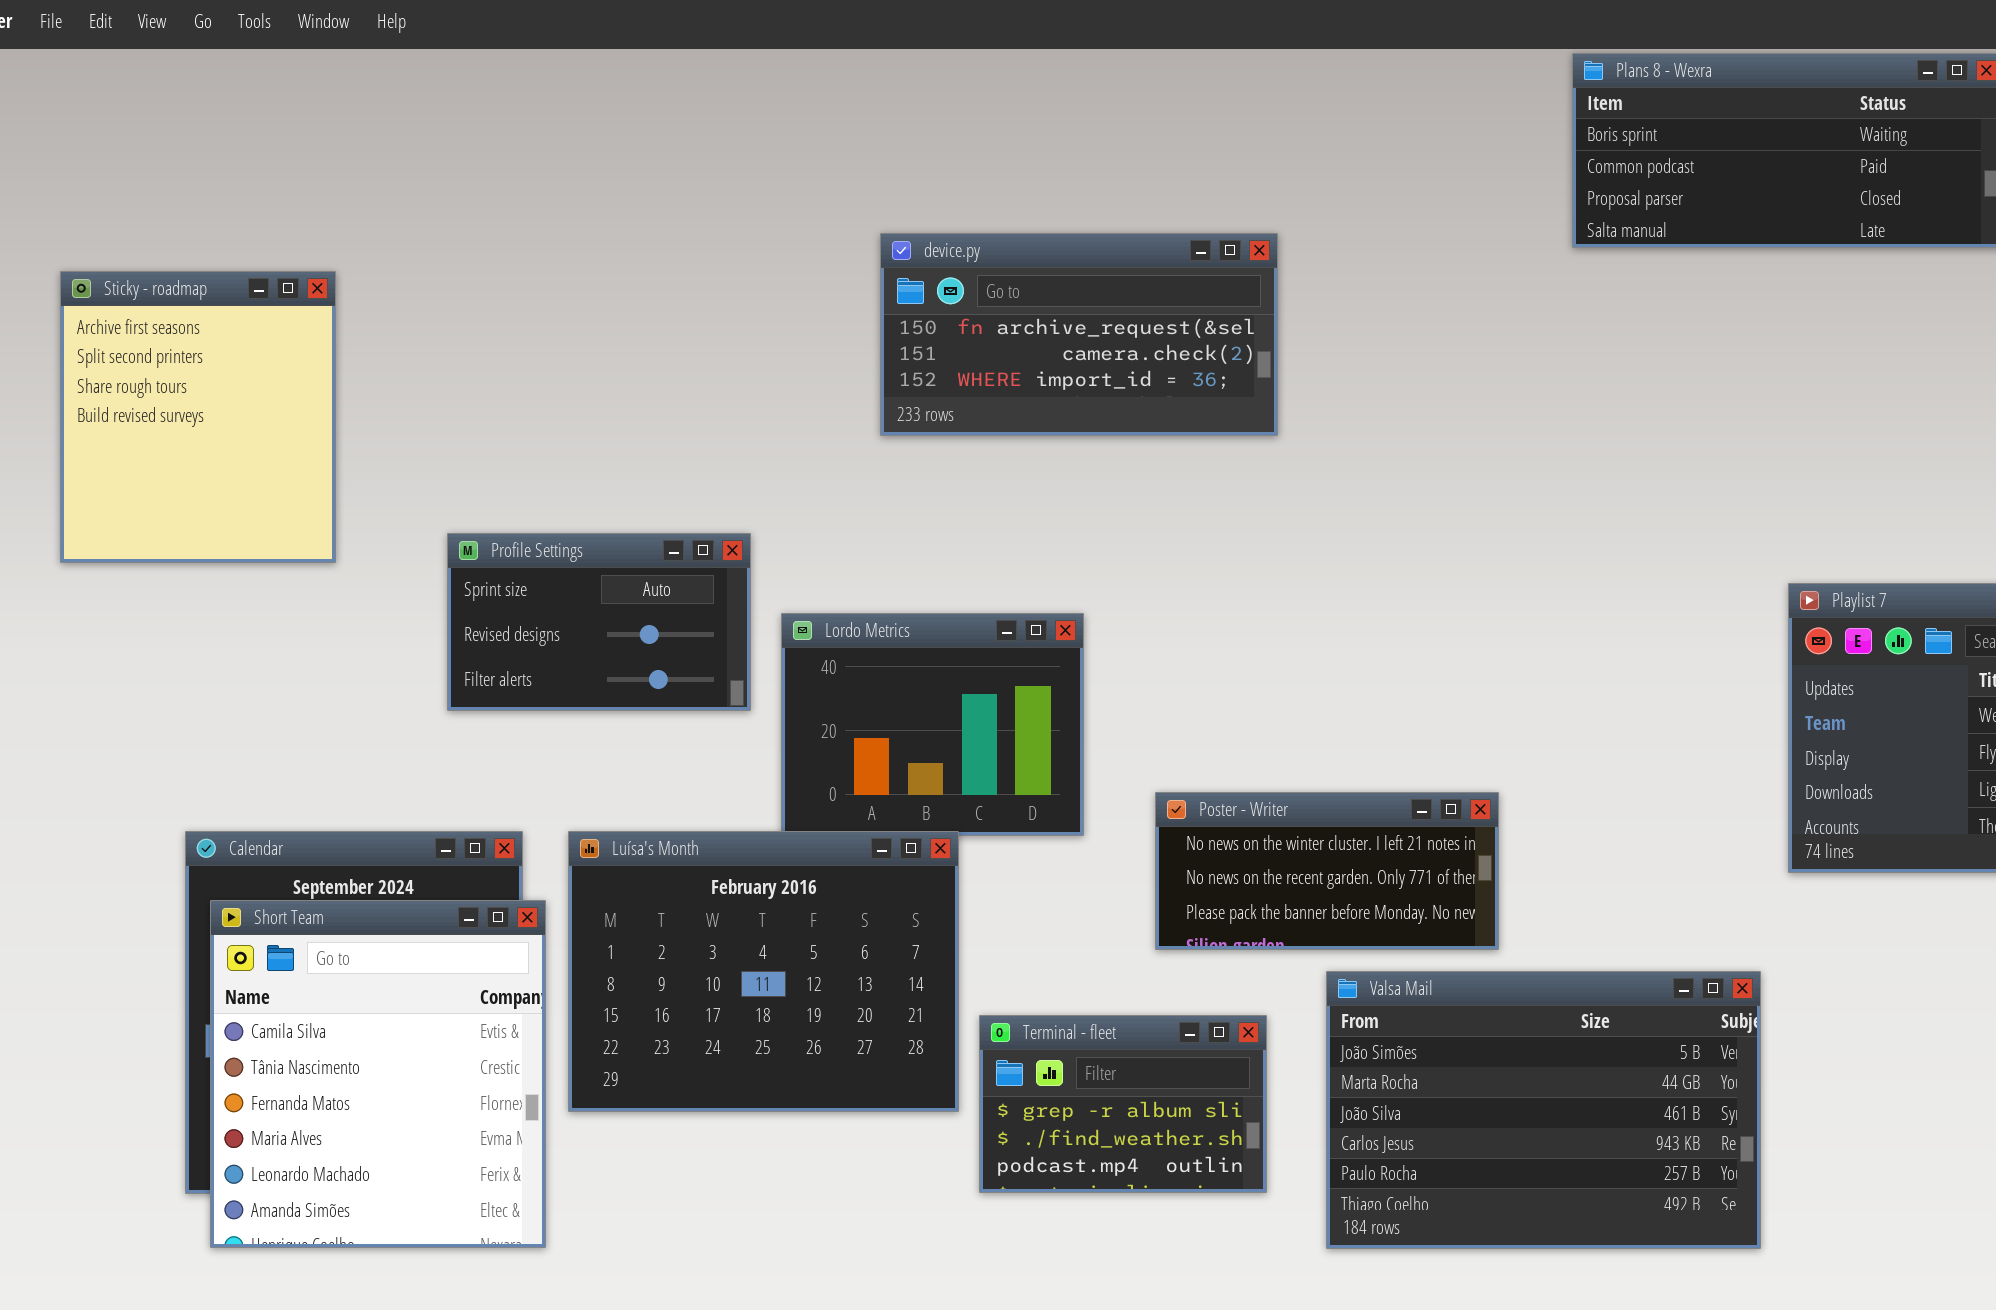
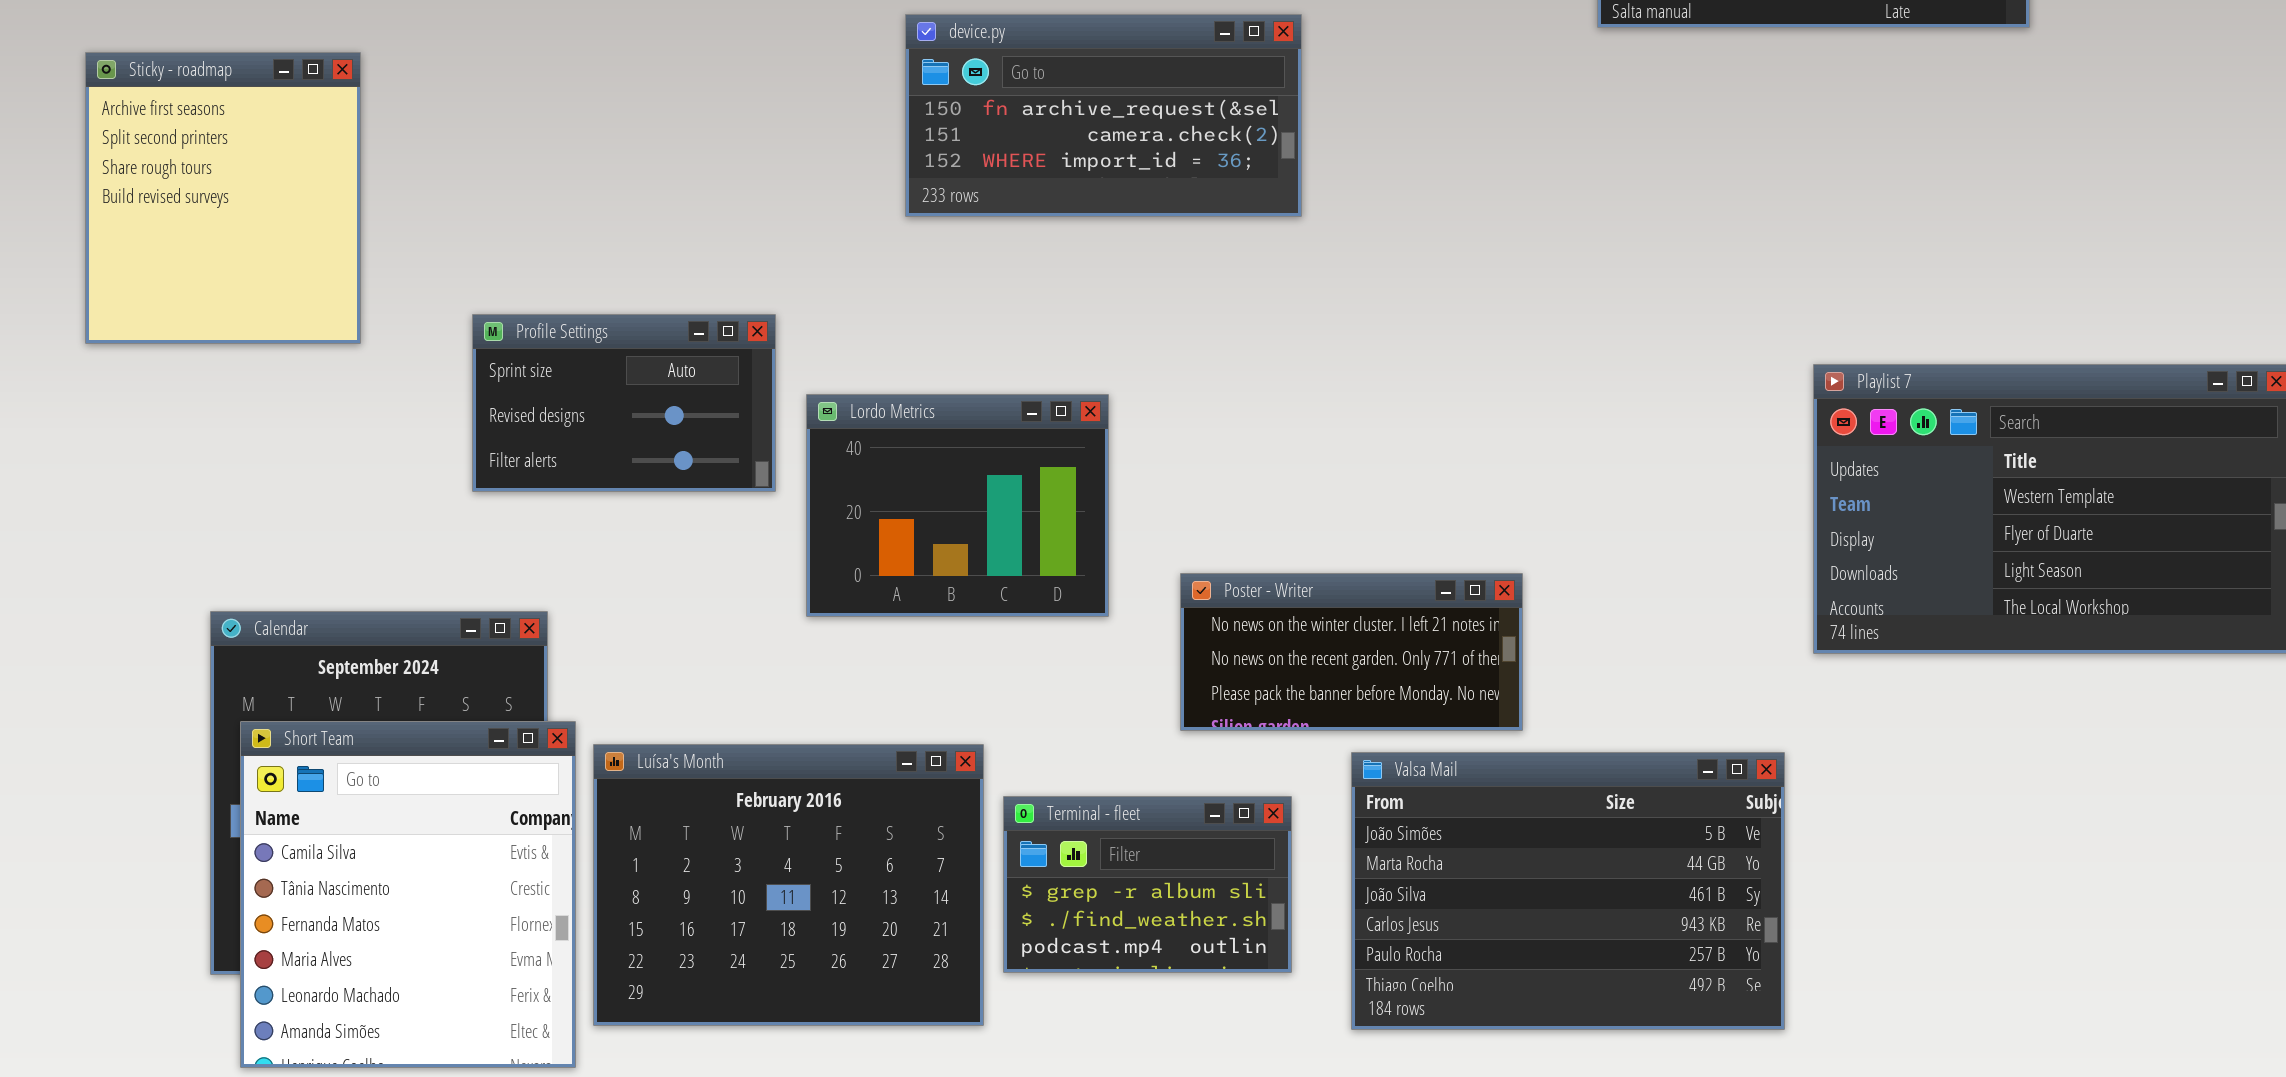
Luísa's Month: [568,831,959,1112] -> [593,744,984,1026], moved
Short Team: [210,900,546,1248] -> [240,721,576,1068], moved

